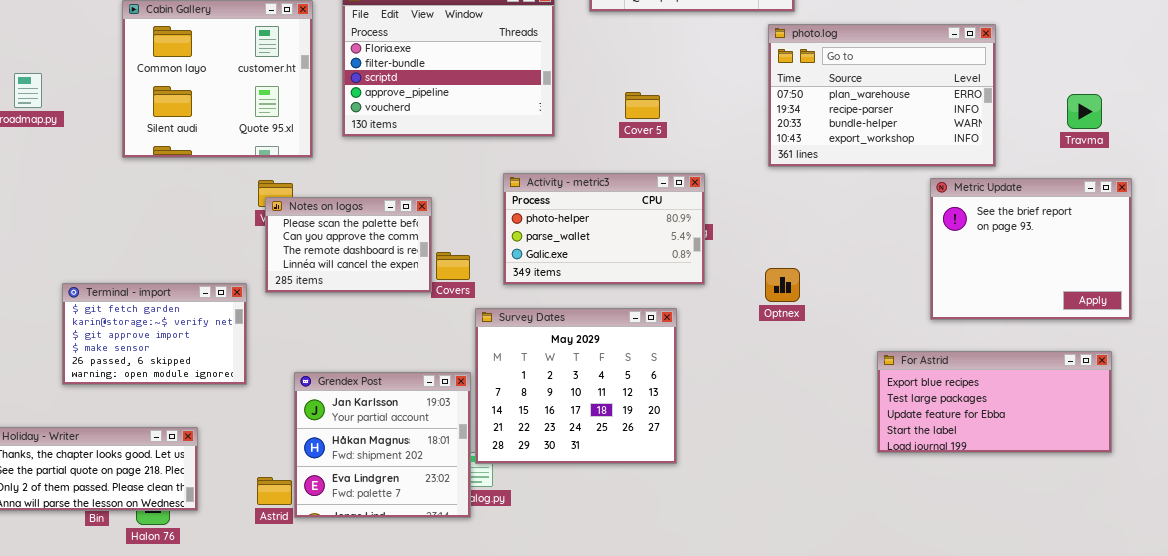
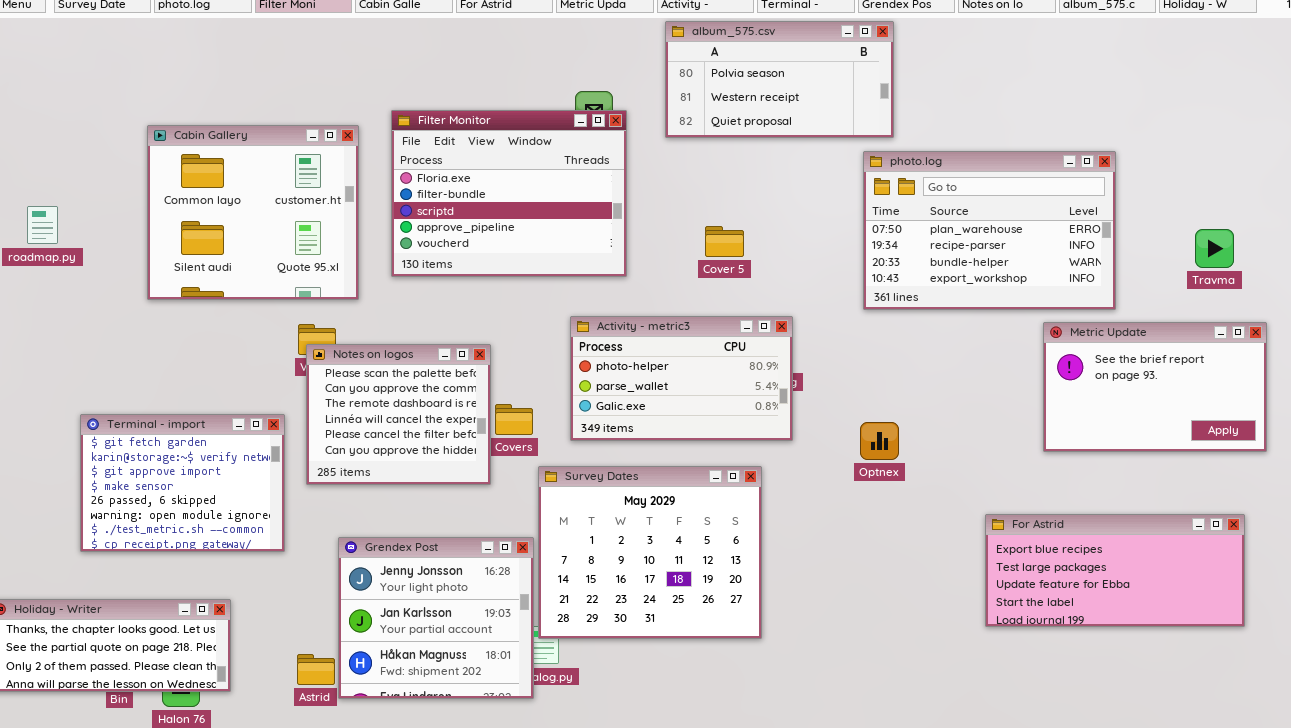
Metric Update: [930,178,1132,320] -> [1043,322,1267,452], resized
Notes on logos: [265,197,432,293] -> [306,344,491,485], resized
Terminal - import: [62,283,247,385] -> [80,414,285,552], resized
Grendex Post: [294,372,471,518] -> [338,537,534,699], scrolled up 1 row

